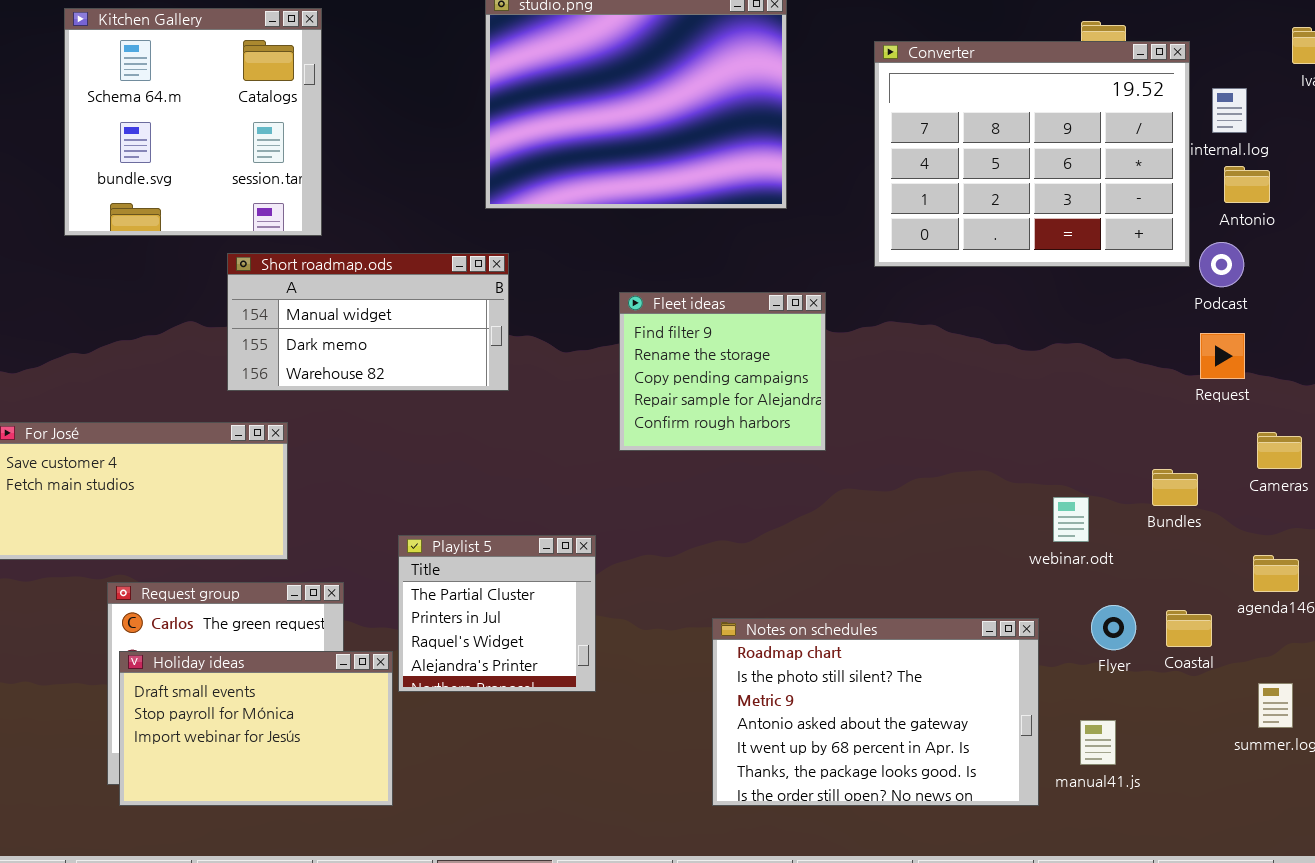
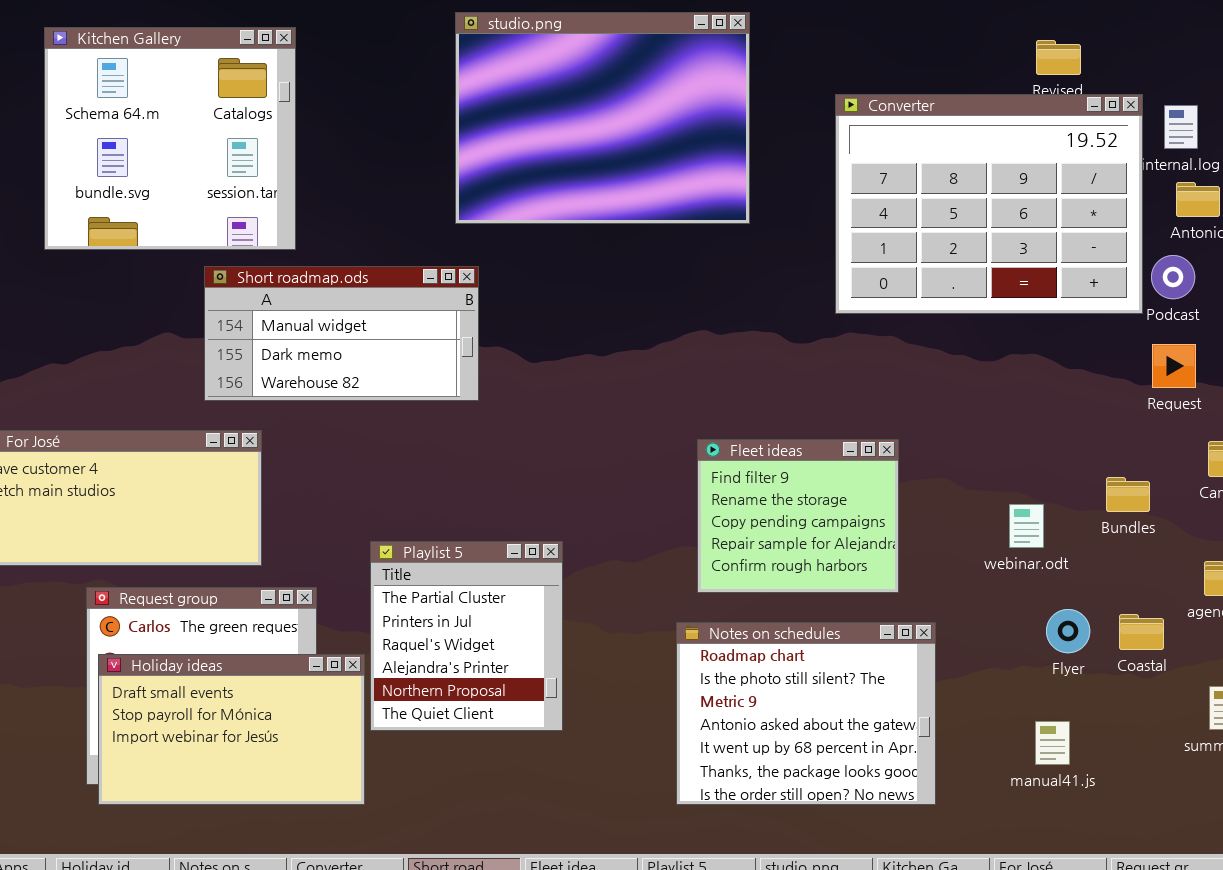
Converter: [874,41,1190,267] -> [835,94,1143,314], moved
Fleet ideas: [619,292,826,451] -> [697,439,899,593], moved
Playlist 5: [398,535,596,692] -> [370,541,563,731], resized
Notes on schedules: [712,618,1039,806] -> [676,622,936,805], resized

